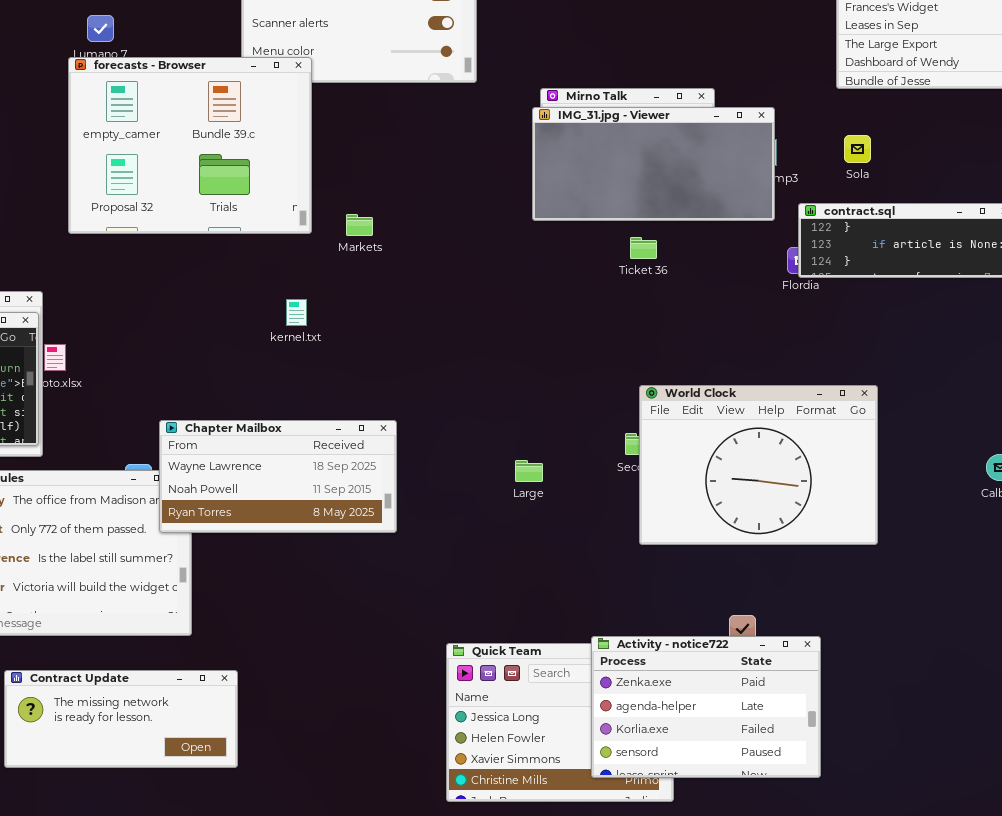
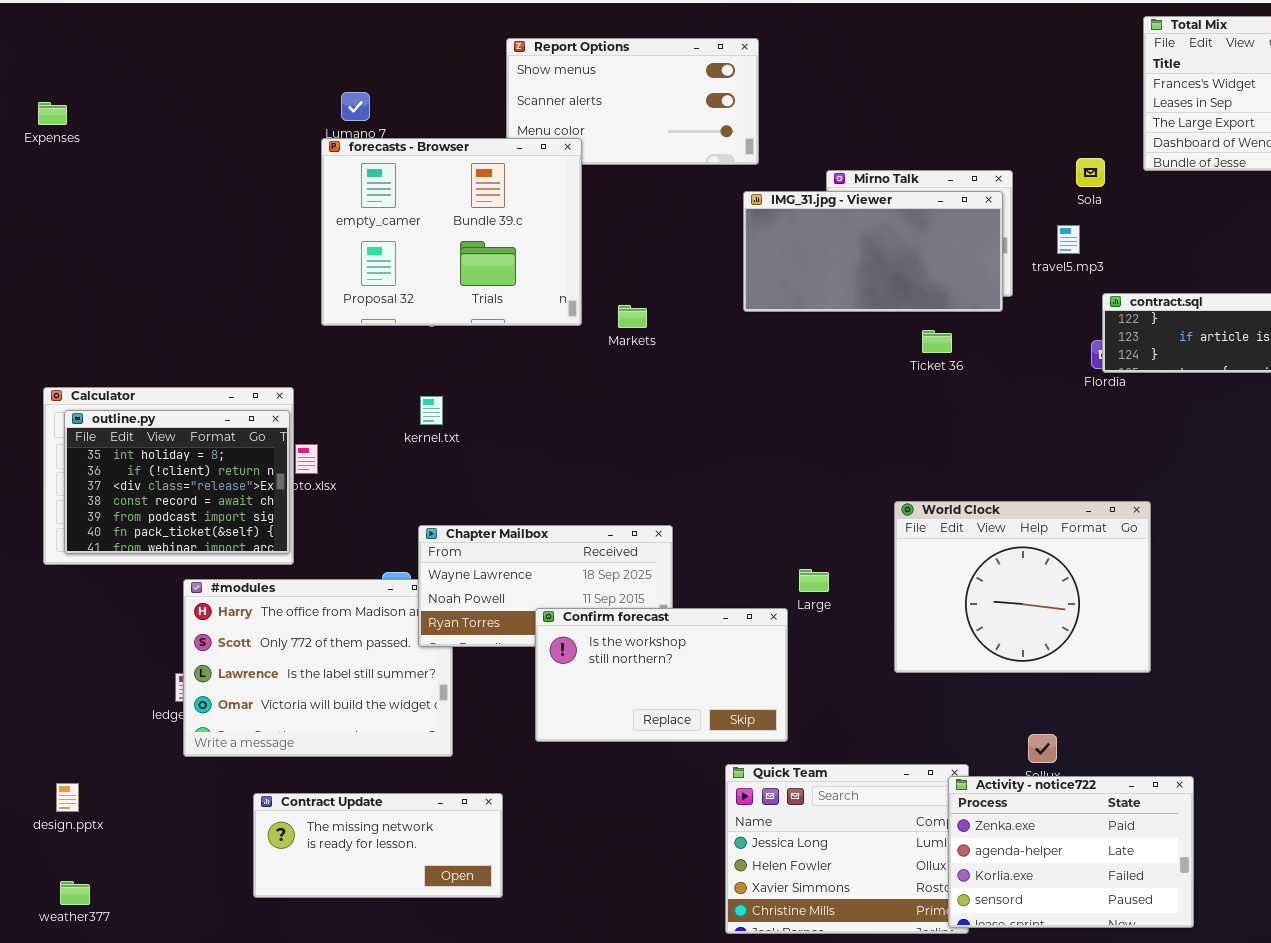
IMG_31.jpg - Viewer: [532,107,775,221] -> [743,191,1003,312], moved
Sola: [844,135,871,163] -> [1076,158,1105,187], moved
kernel.txt: [286,299,307,326] -> [420,396,443,425], moved
World Clock: [639,385,878,545] -> [894,501,1151,673], moved
Confirm forecast: none -> [535,608,788,742], opened
Activity - notice722: [591,636,821,778] -> [948,776,1194,928], moved

